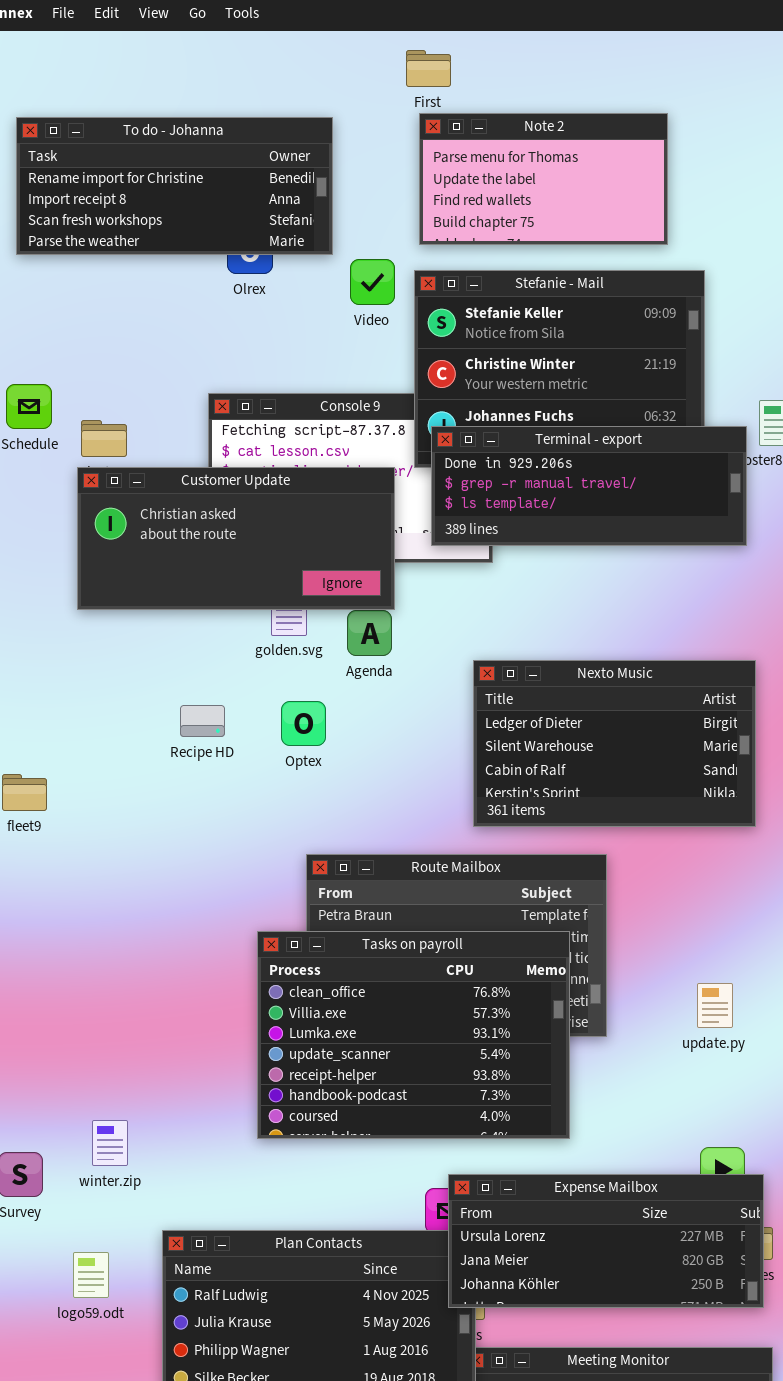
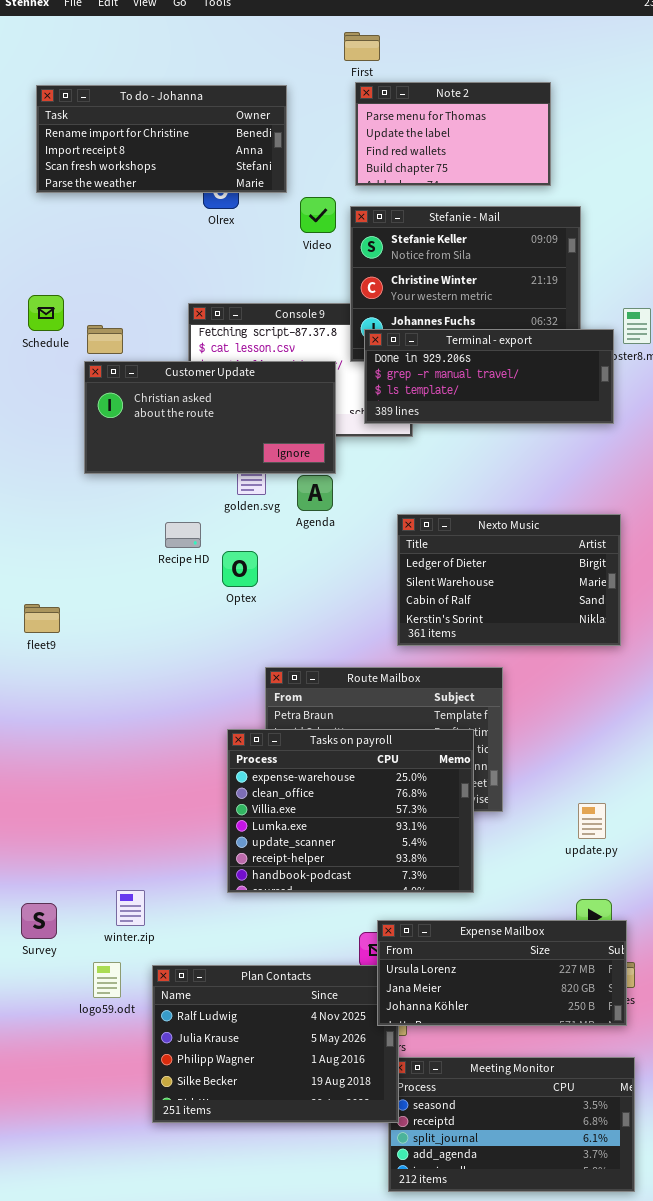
Optex: [281,701,326,746] -> [222,551,258,587], moved
Recipe HD: [180,705,225,737] -> [165,522,201,548], moved
Tasks on payroll: [257,931,570,1139] -> [227,729,474,893], scrolled up 1 row
update.py: [697,983,733,1028] -> [578,803,606,839], moved
winter.zip: [92,1120,128,1166] -> [116,890,145,926], moved
logo59.odt: [73,1252,109,1298] -> [93,962,121,998], moved

